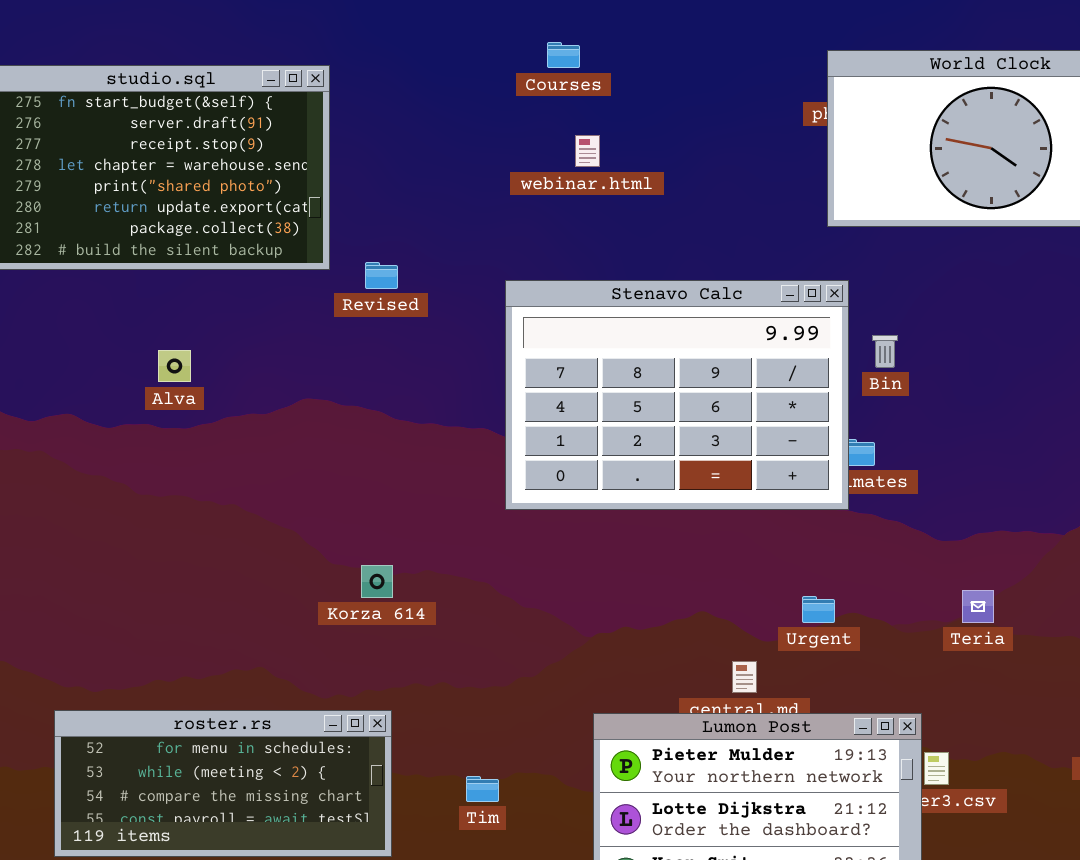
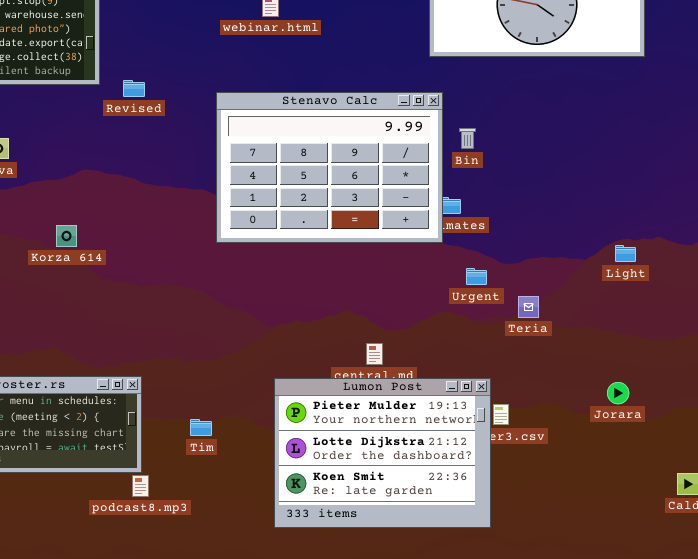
Korza 614: [361,565,393,598] -> [56,225,77,247], moved
Urgent: [802,596,835,623] -> [466,268,487,285], moved

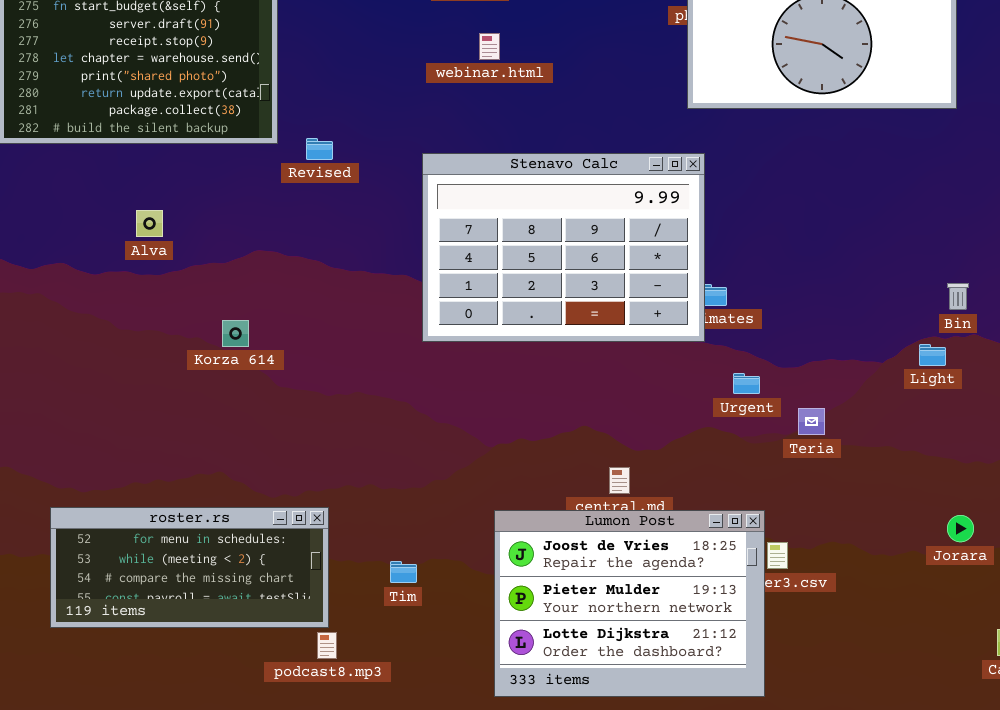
Bin: [459,128,476,149] -> [947,283,969,310], moved
Lumon Post: [274,378,491,528] -> [494,510,765,697], scrolled up 1 row
Jorara: [607,382,629,404] -> [947,515,974,542], moved

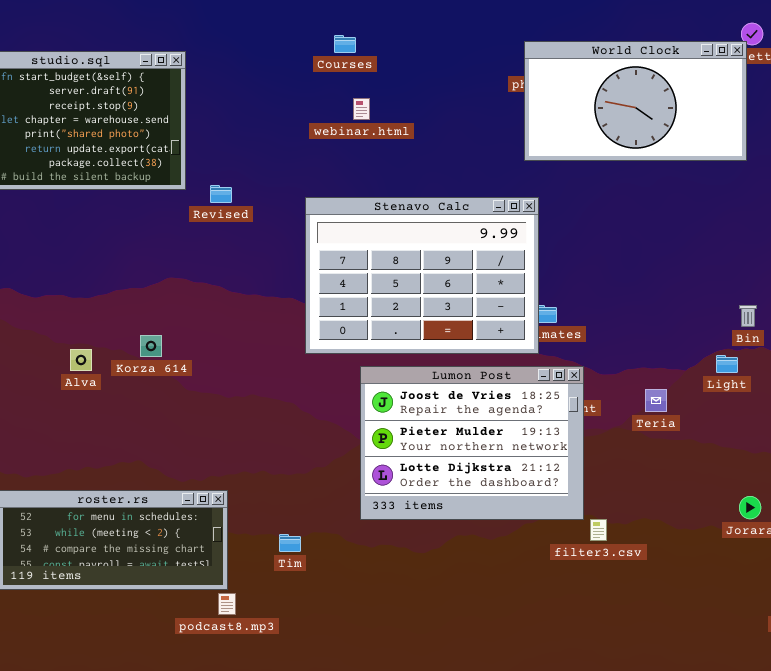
Alva: [136,210,163,237] -> [70,349,92,371], moved
Teria: [798,408,825,435] -> [645,389,667,412], moved
Lumon Post: [494,510,765,697] -> [360,366,584,520], moved

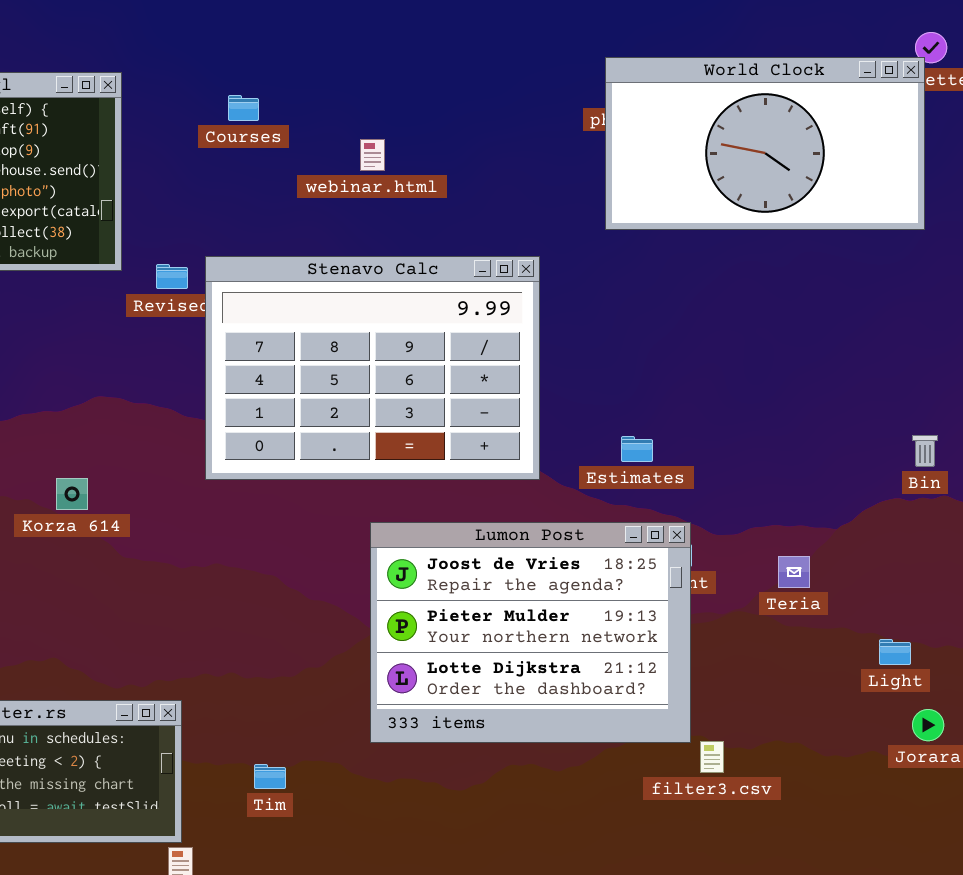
Courses: [334,35,356,53] -> [228,95,259,121], moved
Stenavo Calc: [305,197,539,354] -> [205,256,540,480], moved
Light: [716,355,738,373] -> [879,639,911,665], moved

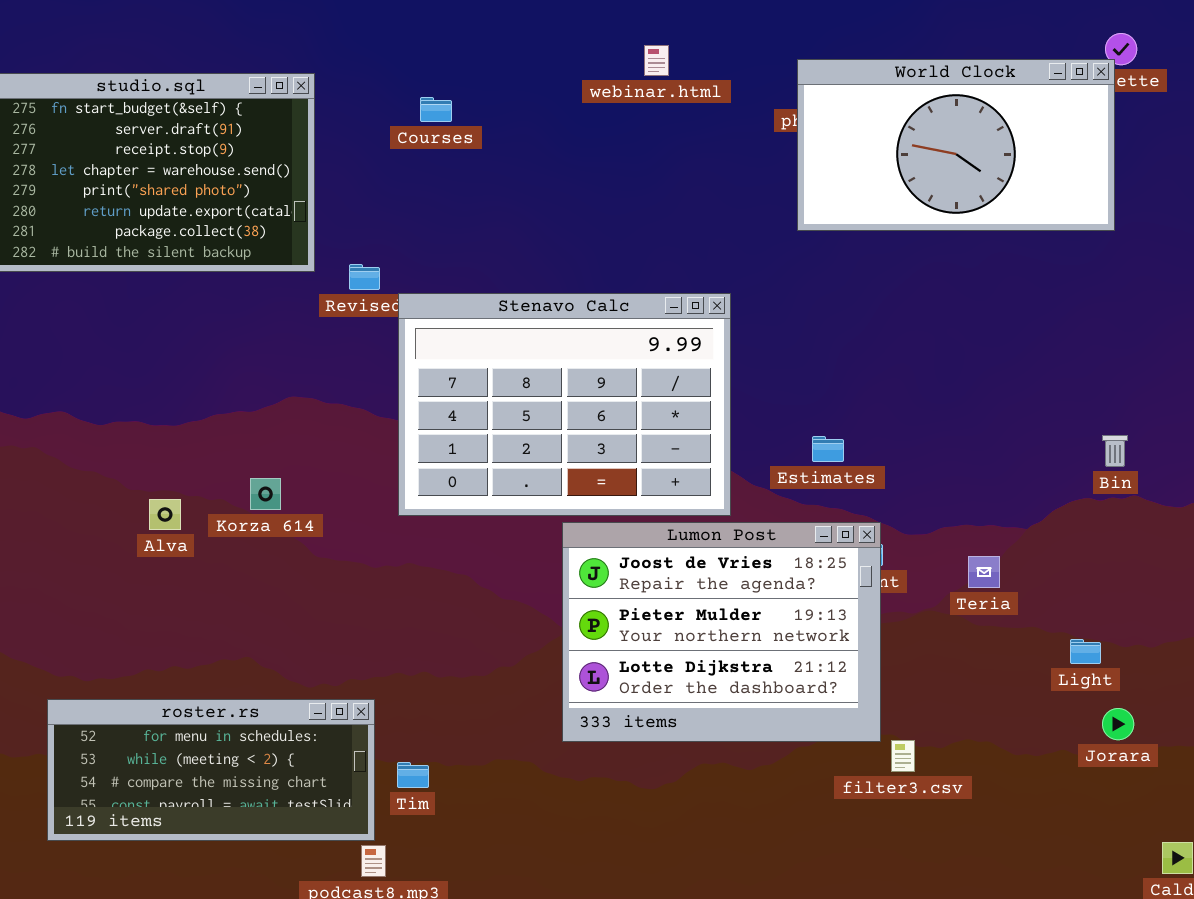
webinar.html: [360,139,385,171] -> [644,45,669,76], moved
Stenavo Calc: [205,256,540,480] -> [398,293,731,516], moved
Tim: [254,764,286,789] -> [397,762,429,788], moved

